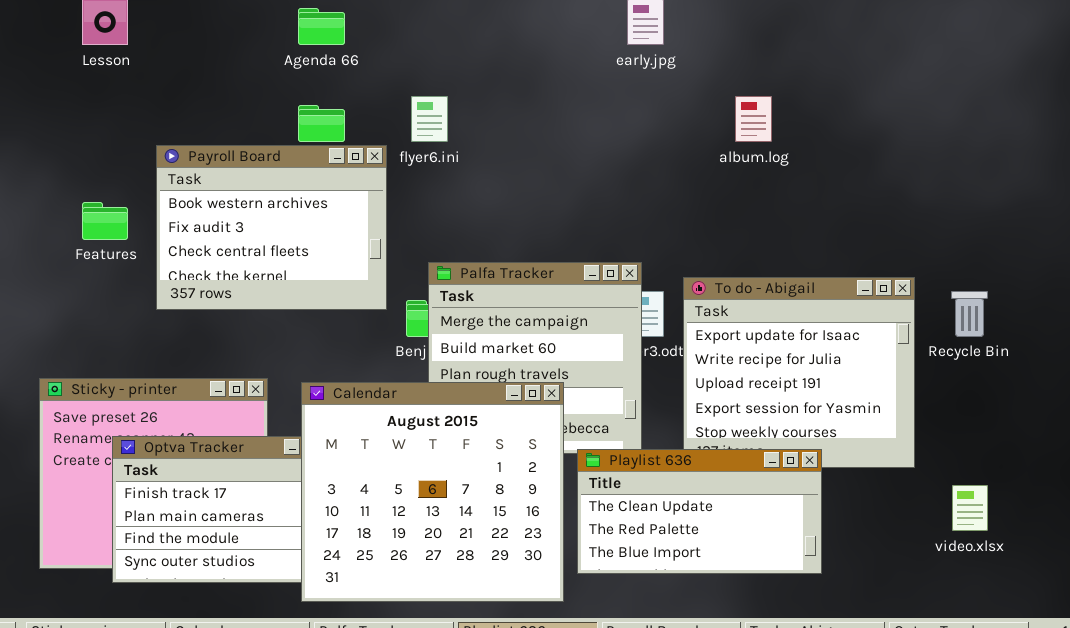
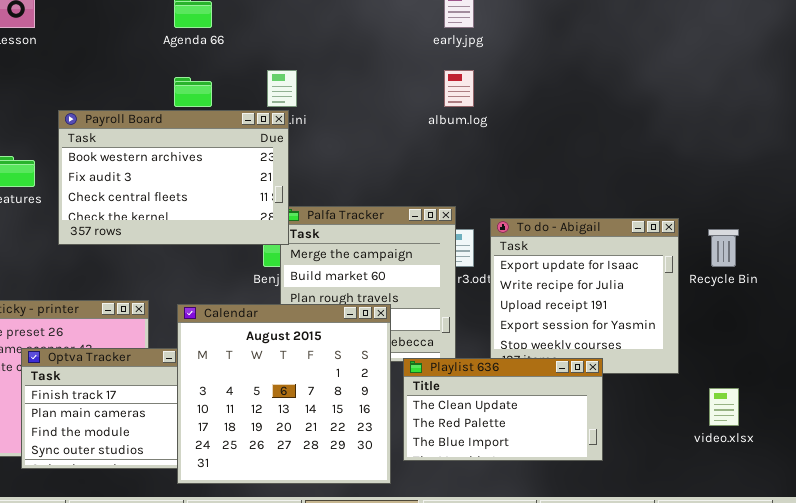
album.log: [735,96,772,142] -> [444,70,474,107], moved
Payroll Board: [156,145,387,310] -> [58,110,289,245], resized

